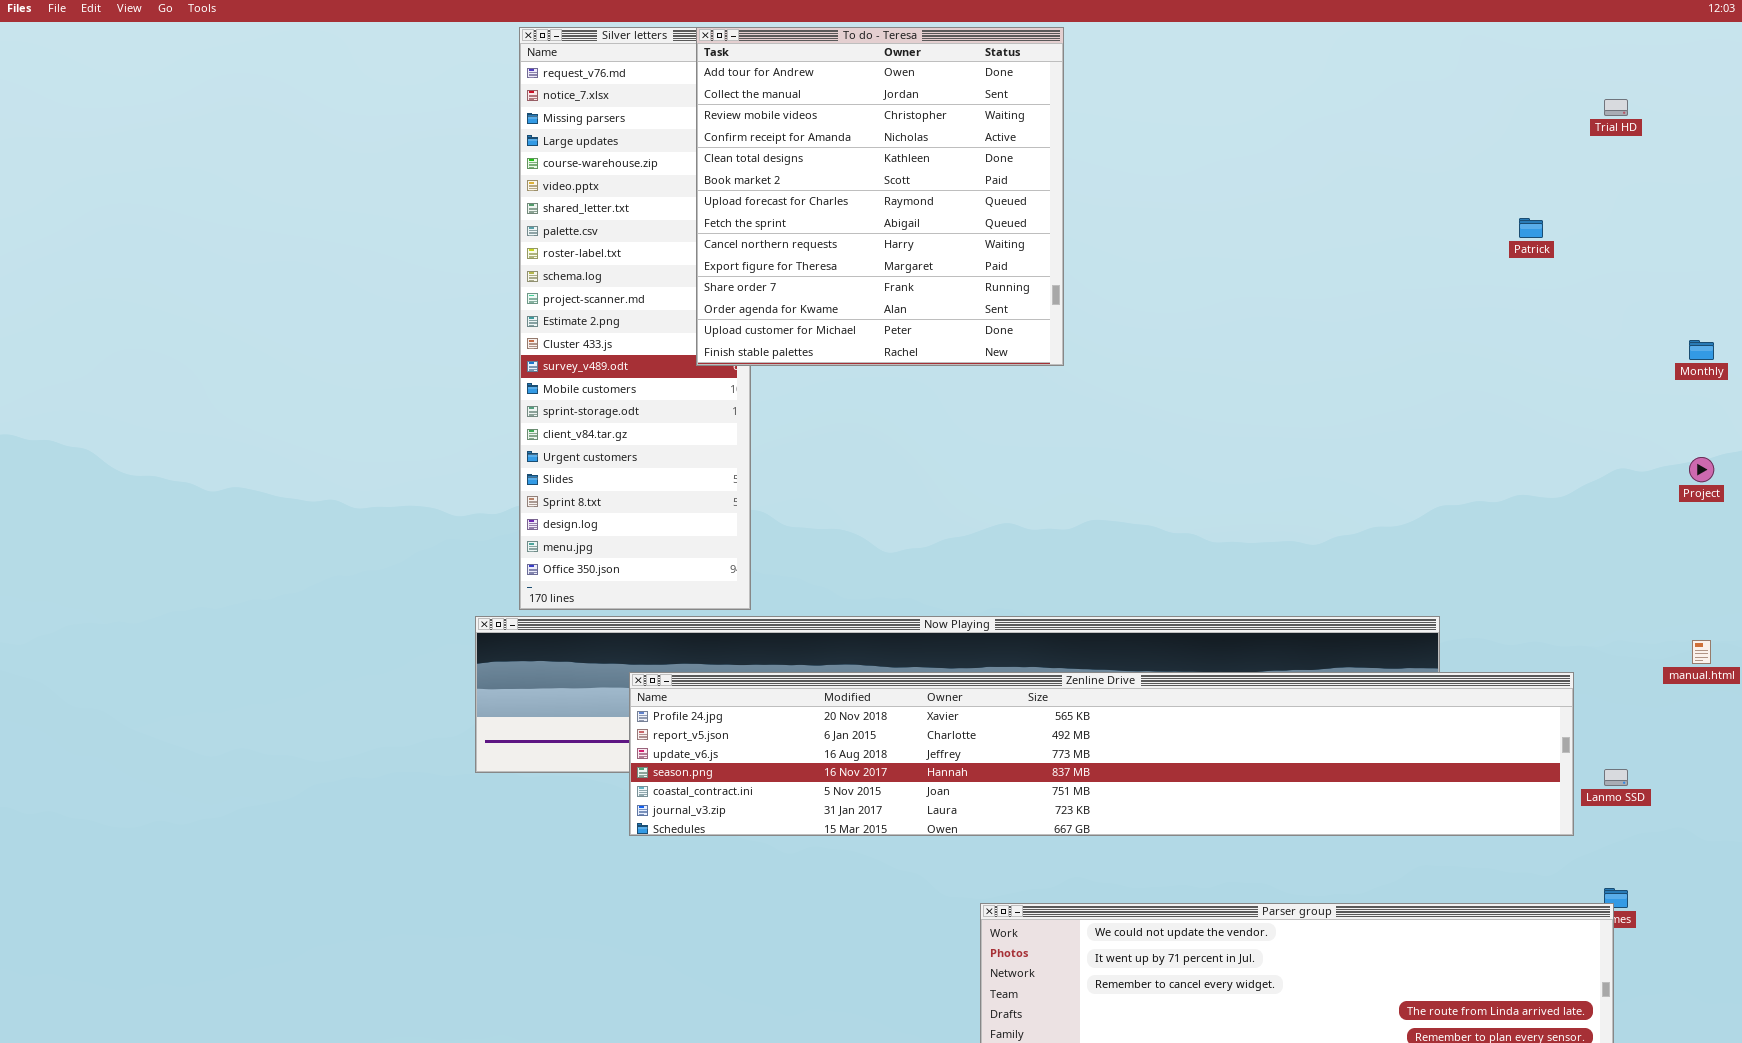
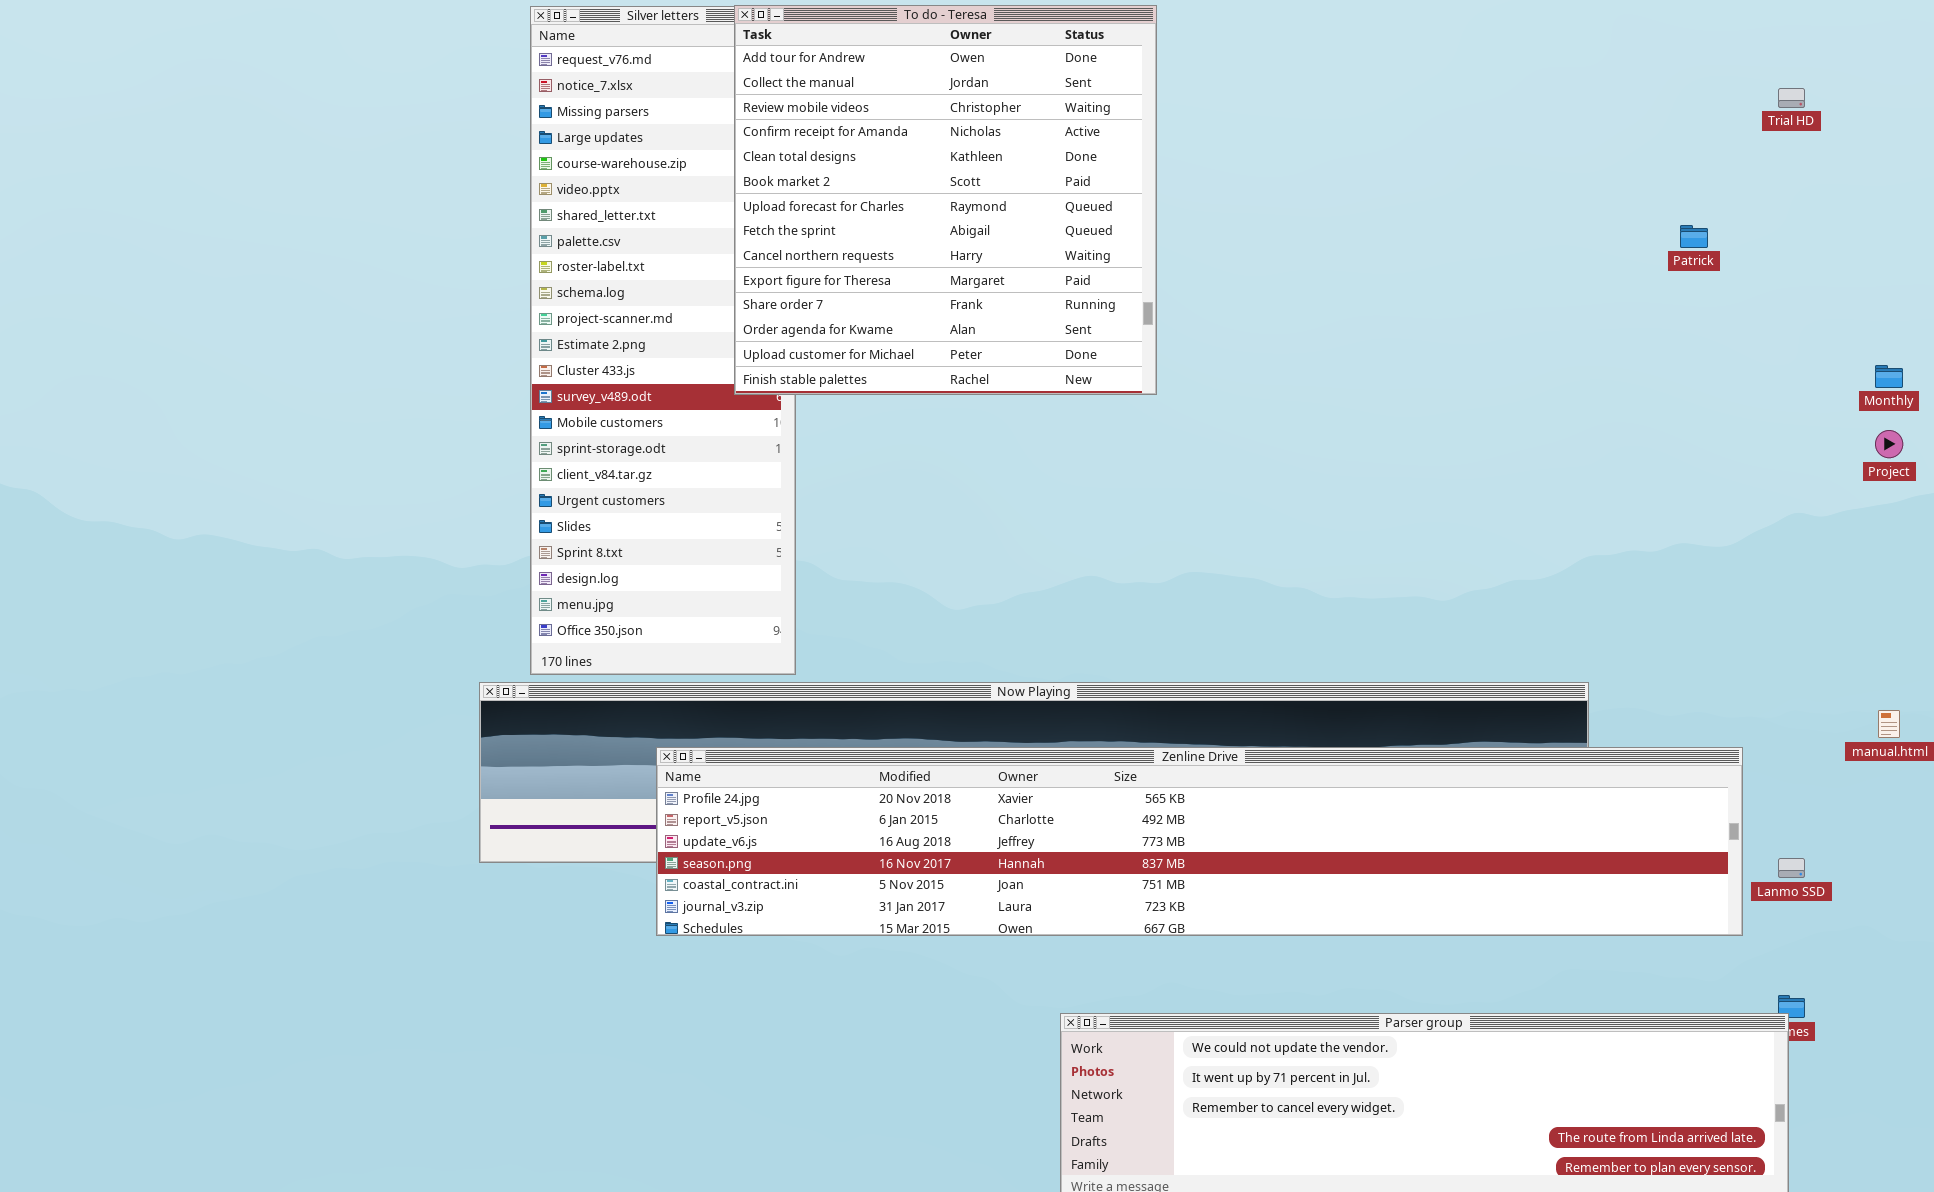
Project: [1689,457,1714,482] -> [1875,430,1903,458], moved

